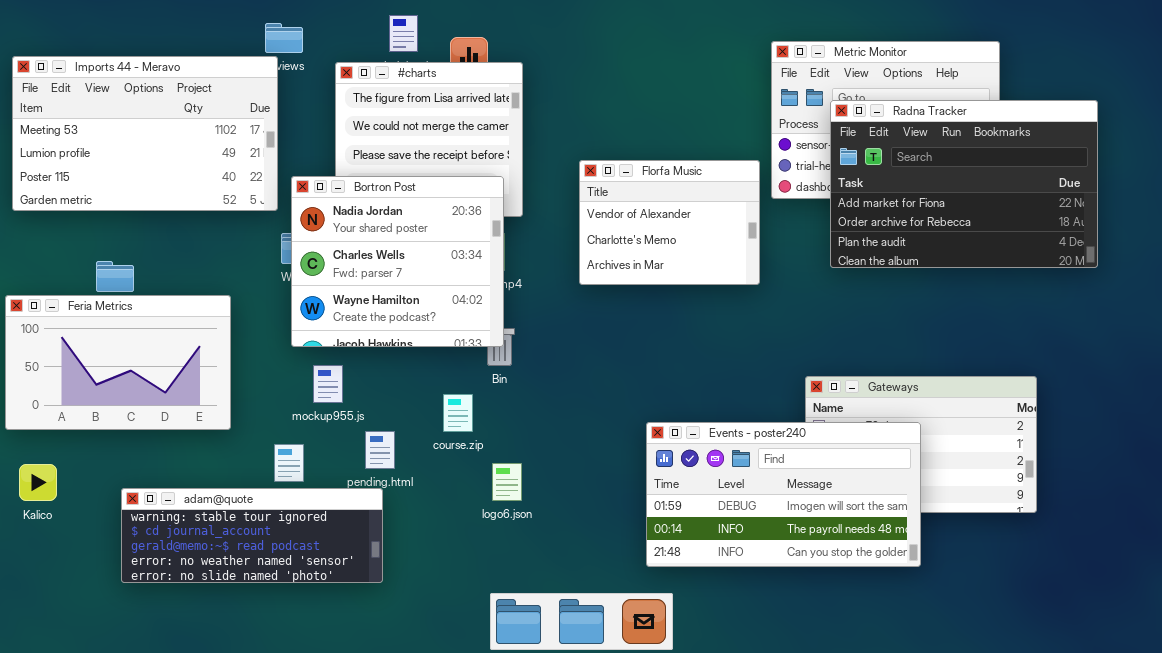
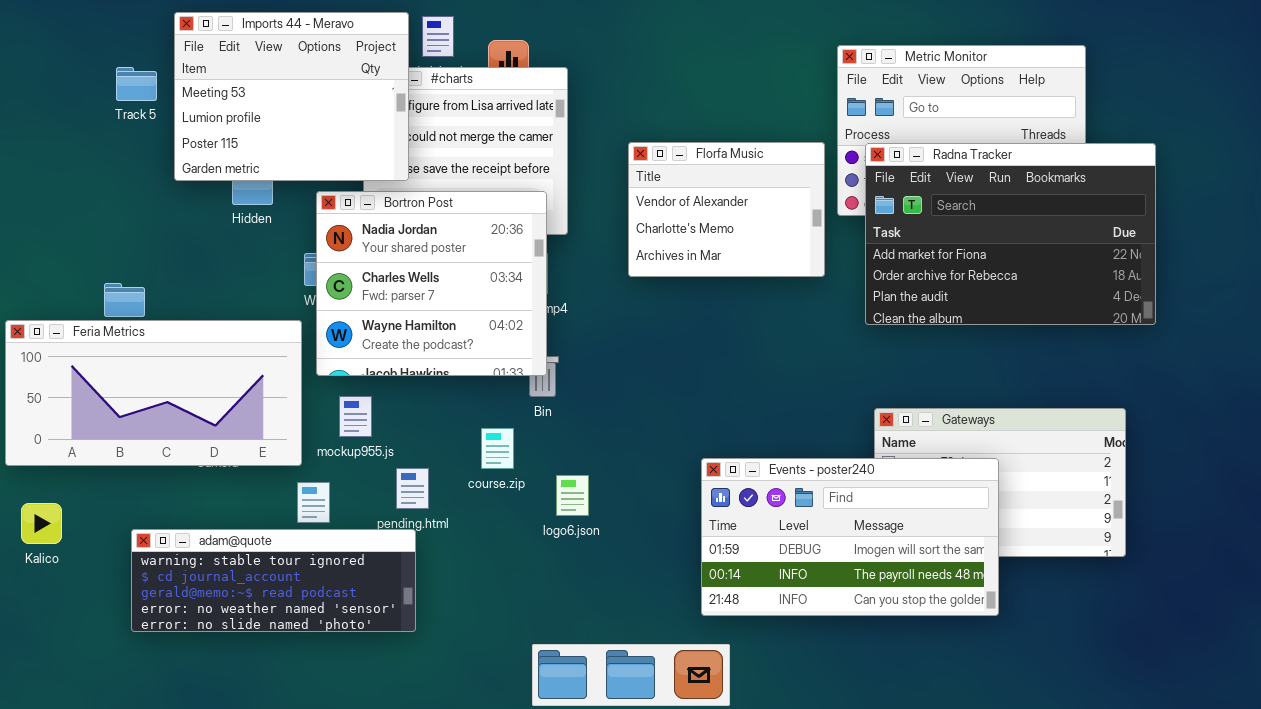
Imports 44 - Meravo: [12,56,278,211] -> [174,12,409,181], moved, resized
Radna Tracker: [830,100,1098,268] -> [865,143,1156,325], moved
Florfa Music: [579,160,760,285] -> [628,142,825,277], moved
Feria Metrics: [5,295,231,430] -> [5,320,302,466], resized
logo6.json: [492,463,522,501] -> [556,475,589,516], moved

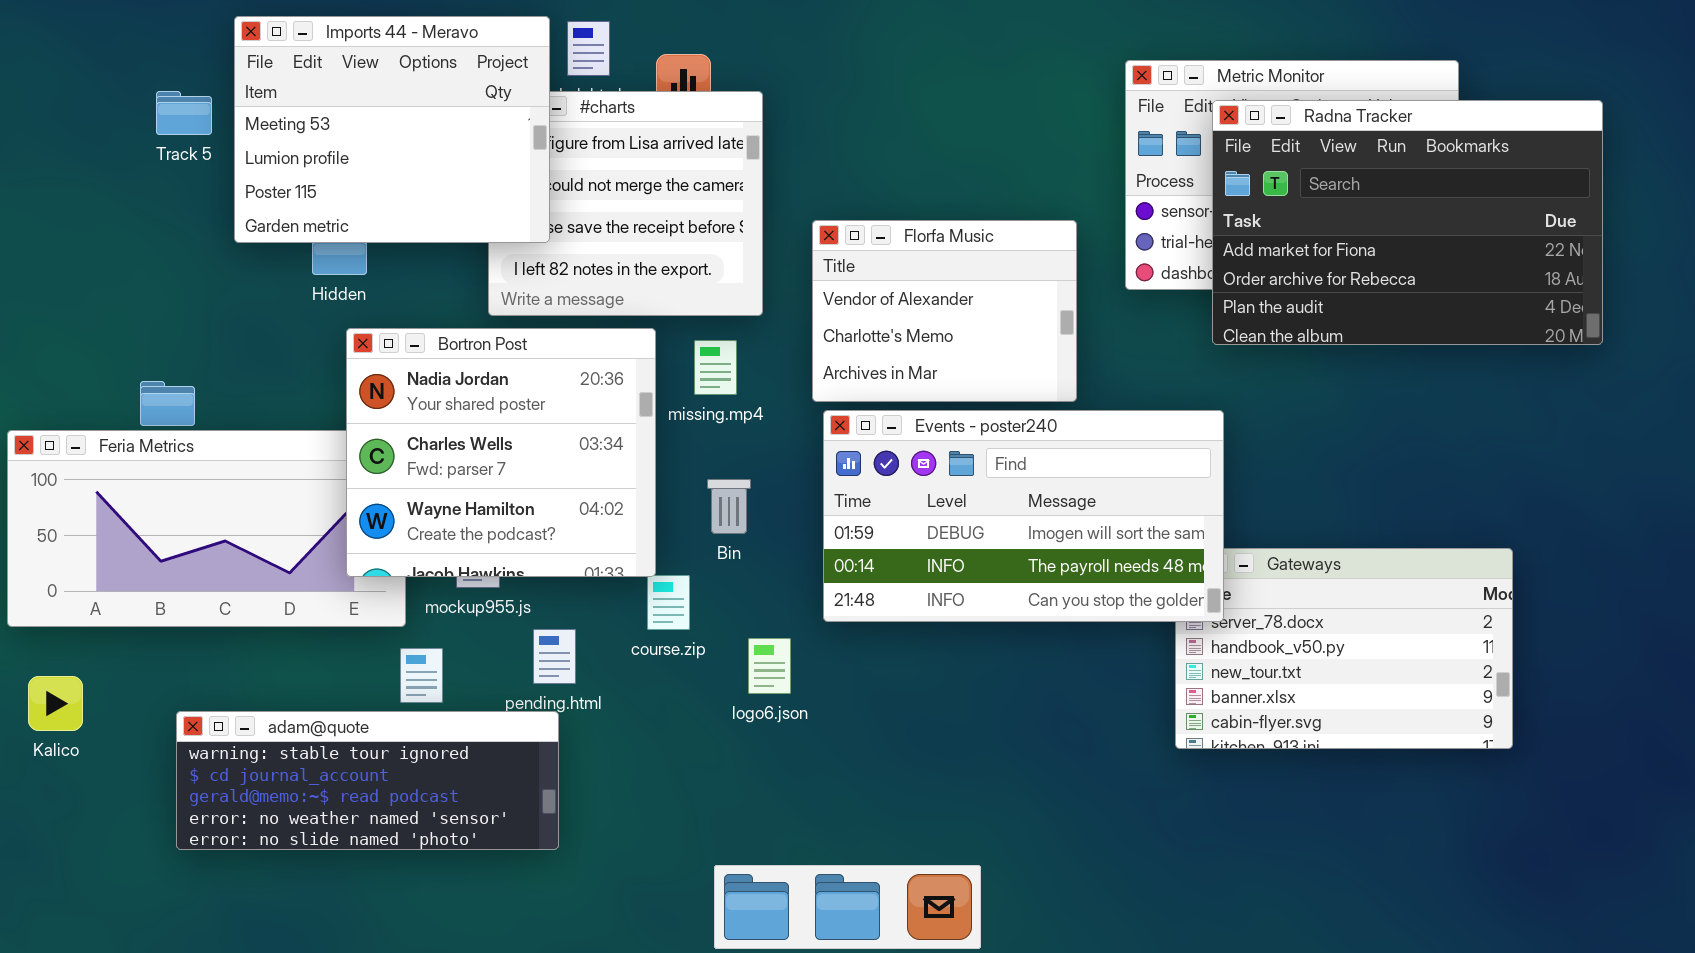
Florfa Music: [628,142,825,277] -> [812,220,1077,402], moved
Radna Tracker: [865,143,1156,325] -> [1212,100,1603,345], moved
Bortron Post: [316,191,547,376] -> [346,328,656,577], moved
Events - poster240: [701,458,999,616] -> [823,410,1224,622], moved

